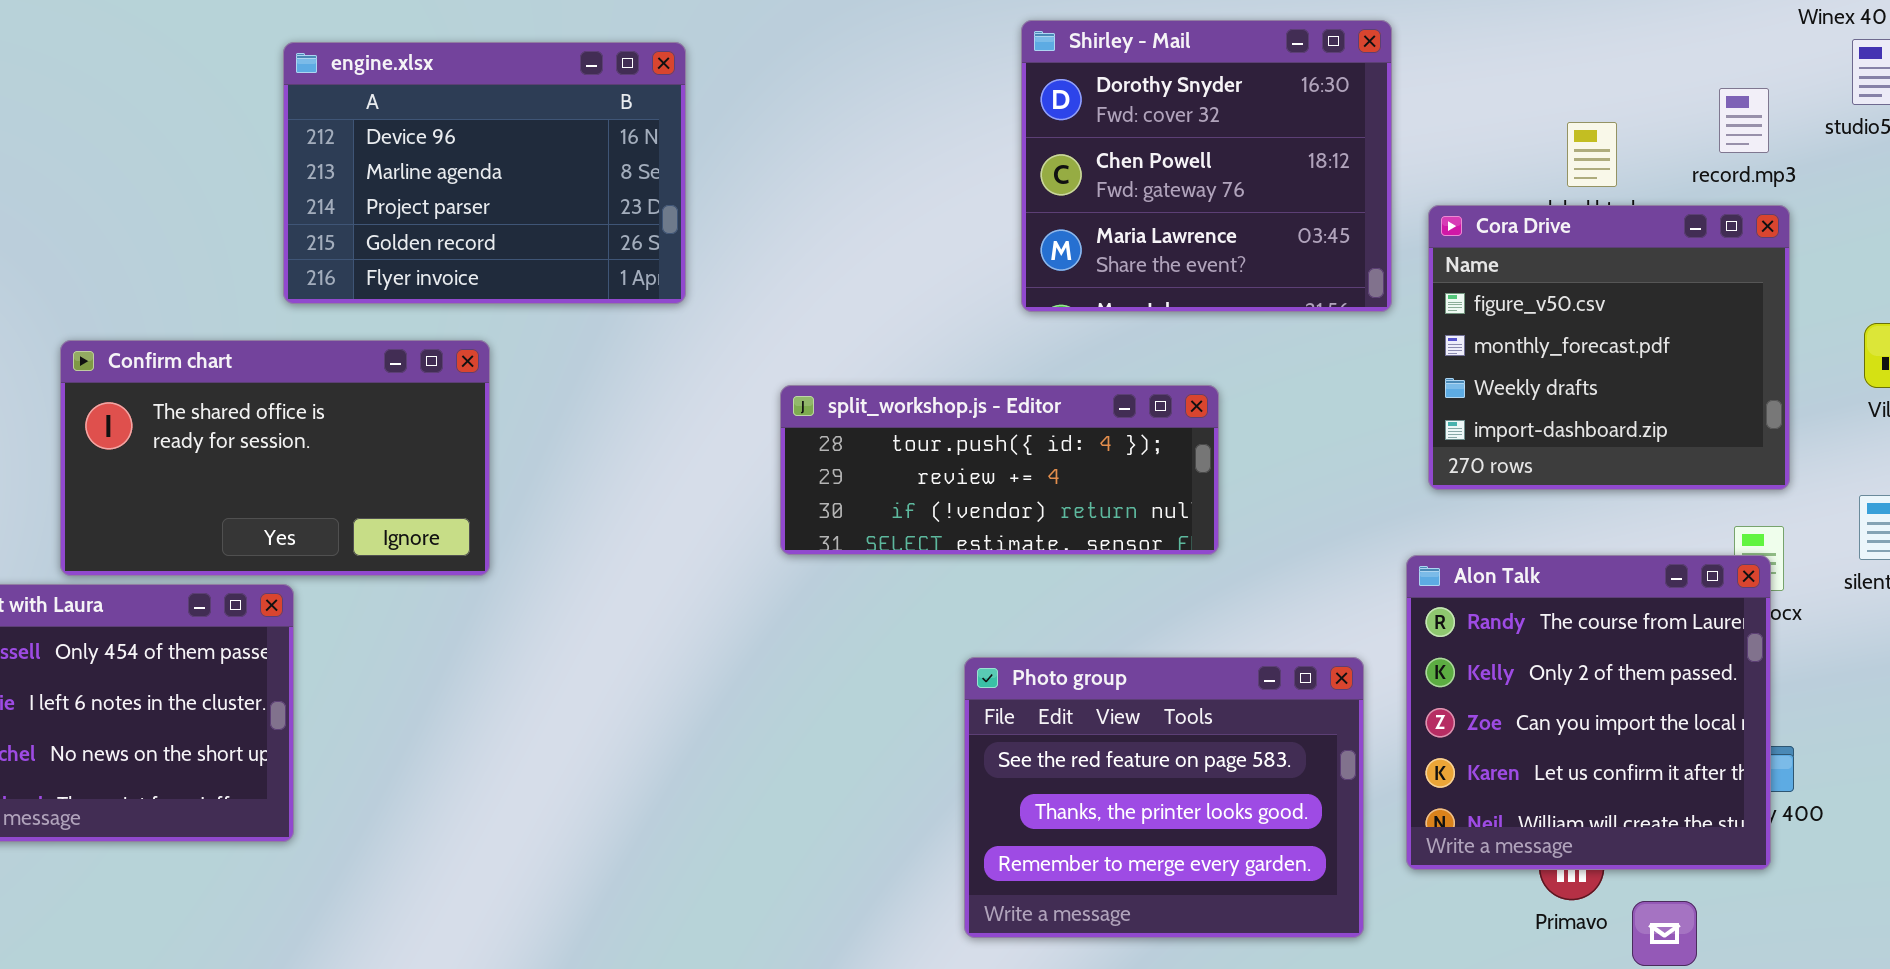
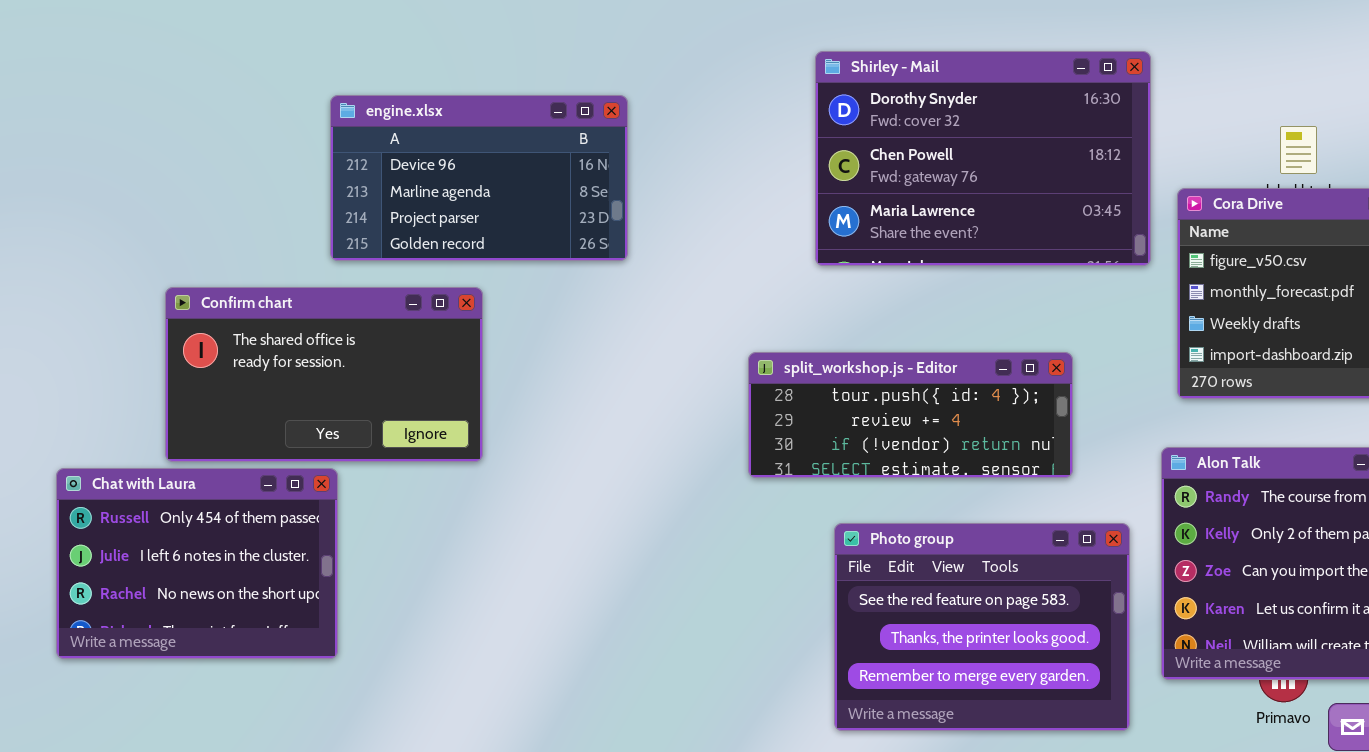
Shirley - Mail: [1021,20,1392,312] -> [815,51,1151,266], resized
engine.xlsx: [283,42,686,304] -> [330,95,628,261], resized
split_workshop.js - Editor: [780,385,1219,555] -> [748,352,1073,478], moved

